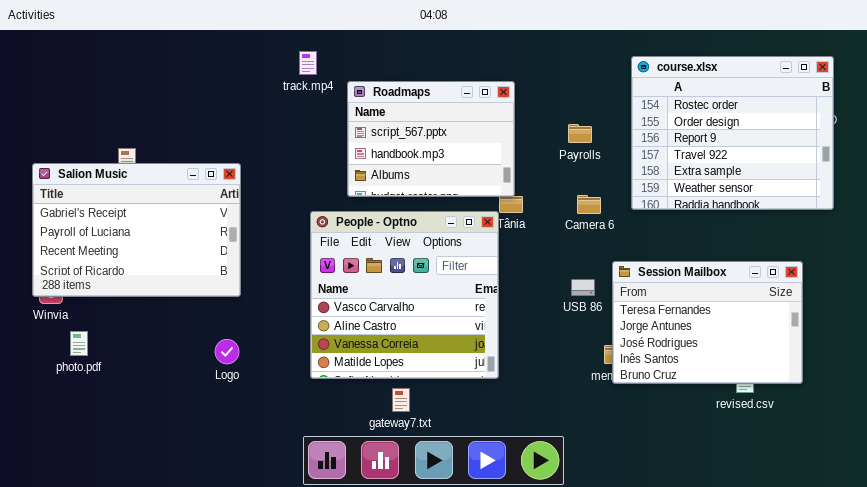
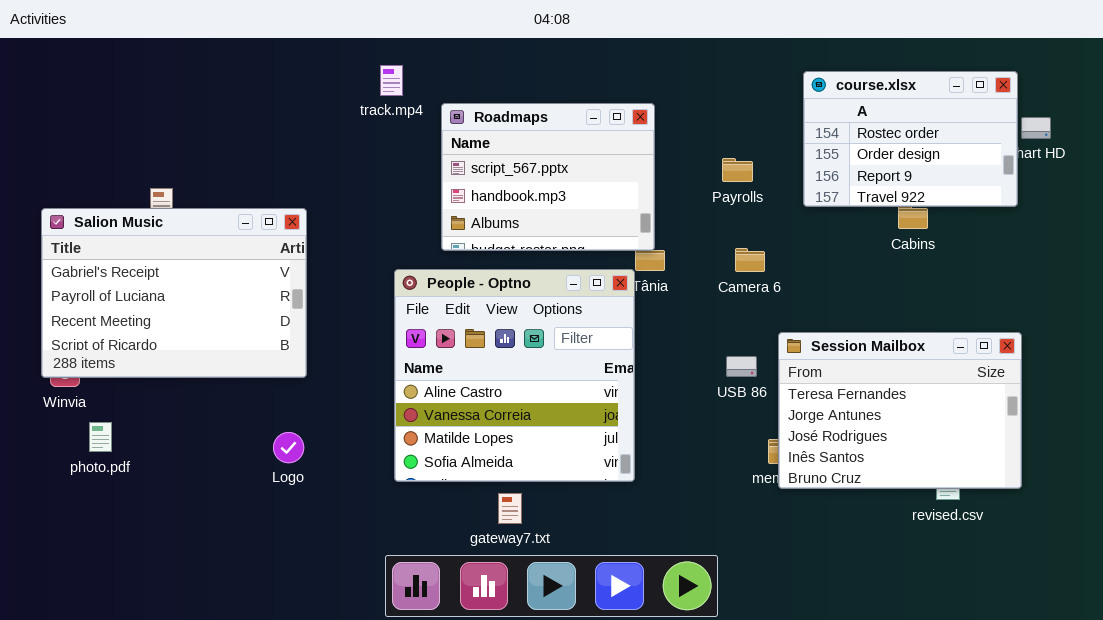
course.xlsx: [631,56,834,210] -> [803,71,1018,207], resized
People - Optno: [310,211,499,379] -> [394,269,635,482], scrolled down 1 row

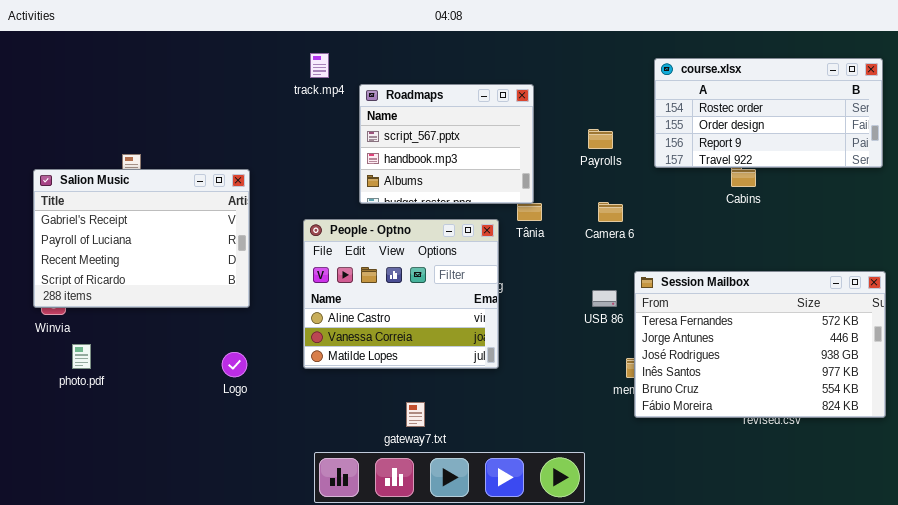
course.xlsx: [803,71,1018,207] -> [654,58,883,168], resized
People - Optno: [394,269,635,482] -> [303,219,499,369], moved, resized
Session Mailbox: [778,332,1022,489] -> [634,271,886,418], resized

